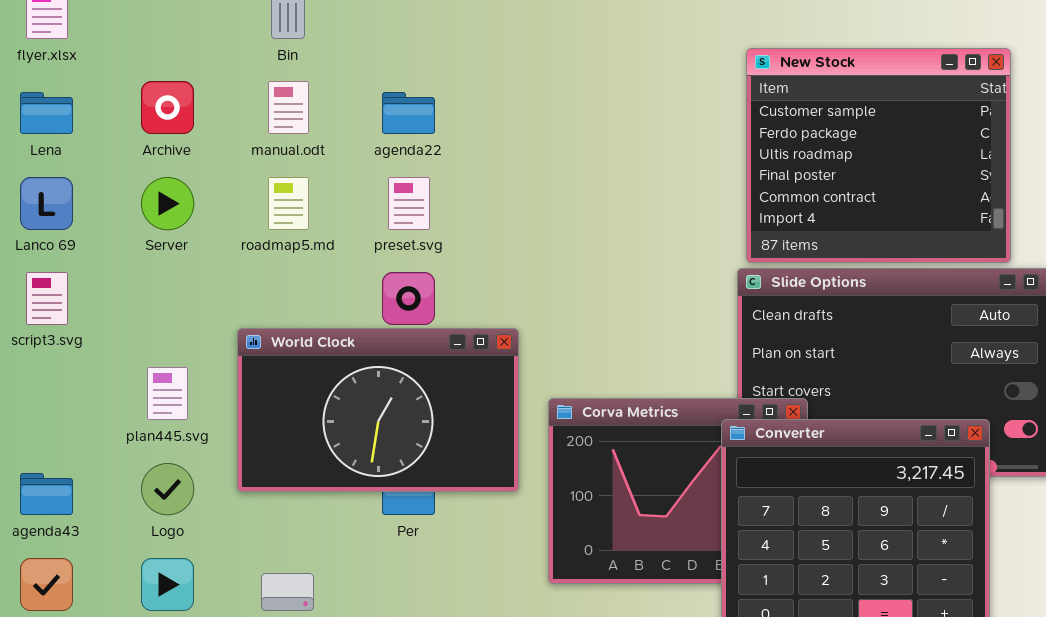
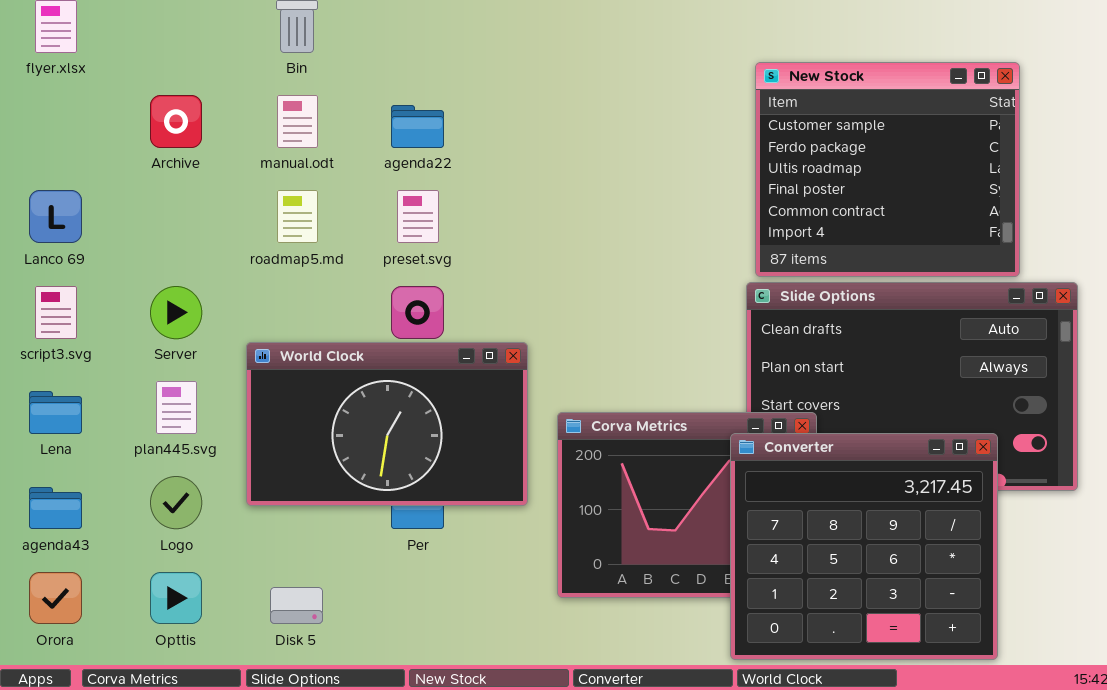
Lena: [20,92,73,134] -> [29,391,82,434], moved
Server: [141,177,194,230] -> [150,286,202,339], moved

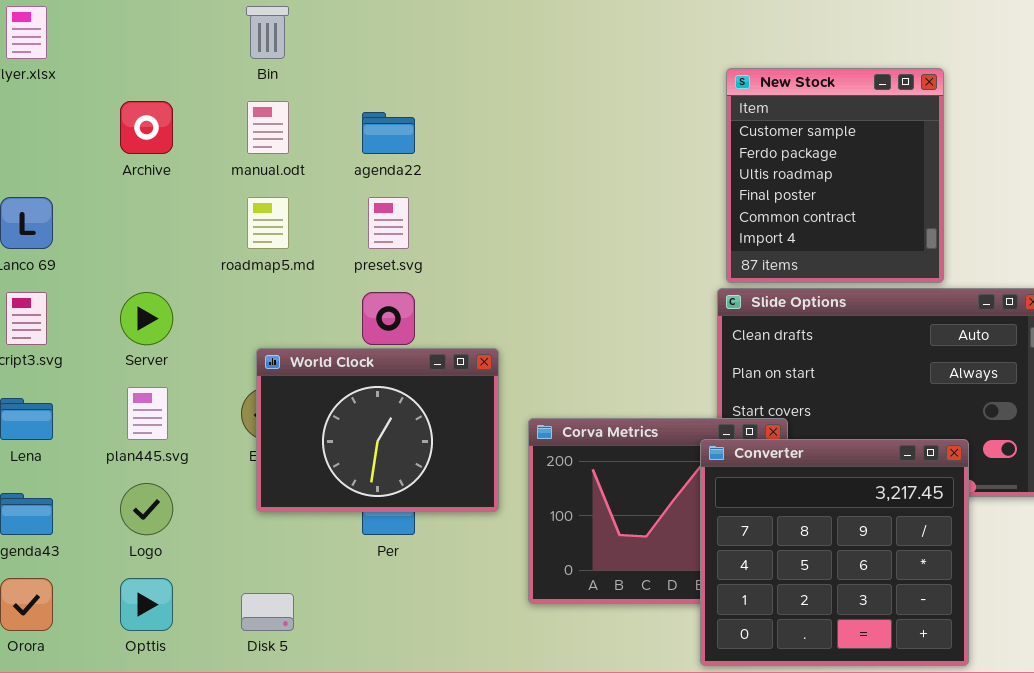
New Stock: [755,62,1020,277] -> [726,68,944,283], resized
World Clock: [246,342,528,506] -> [256,348,499,512], resized

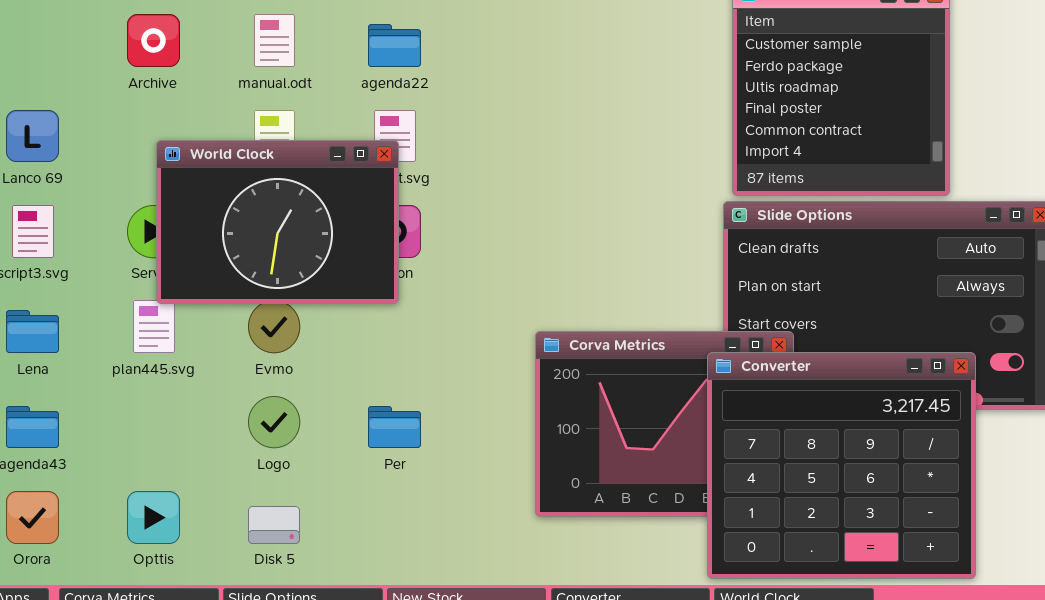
World Clock: [256,348,499,512] -> [156,140,399,304], moved
Logo: [120,483,173,535] -> [248,396,300,448], moved

